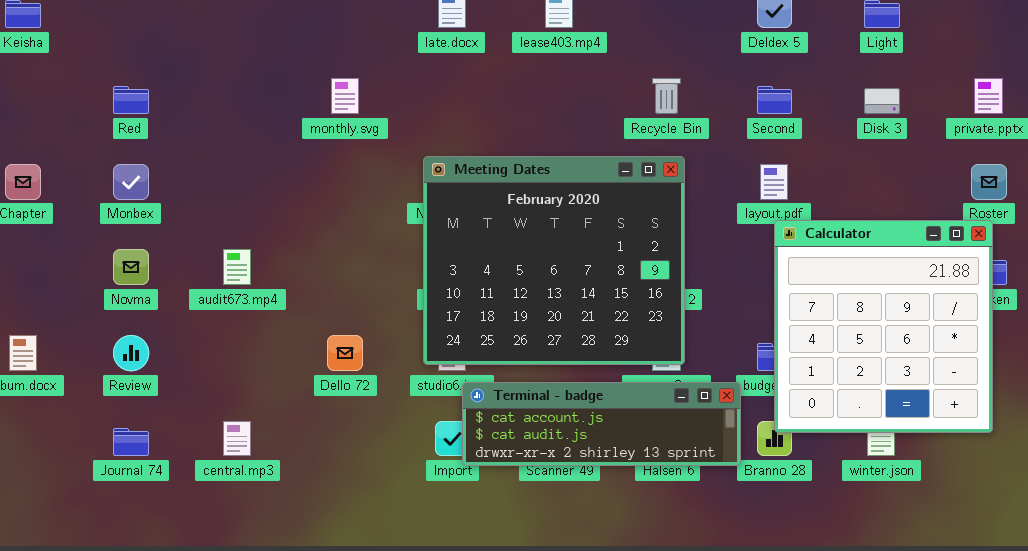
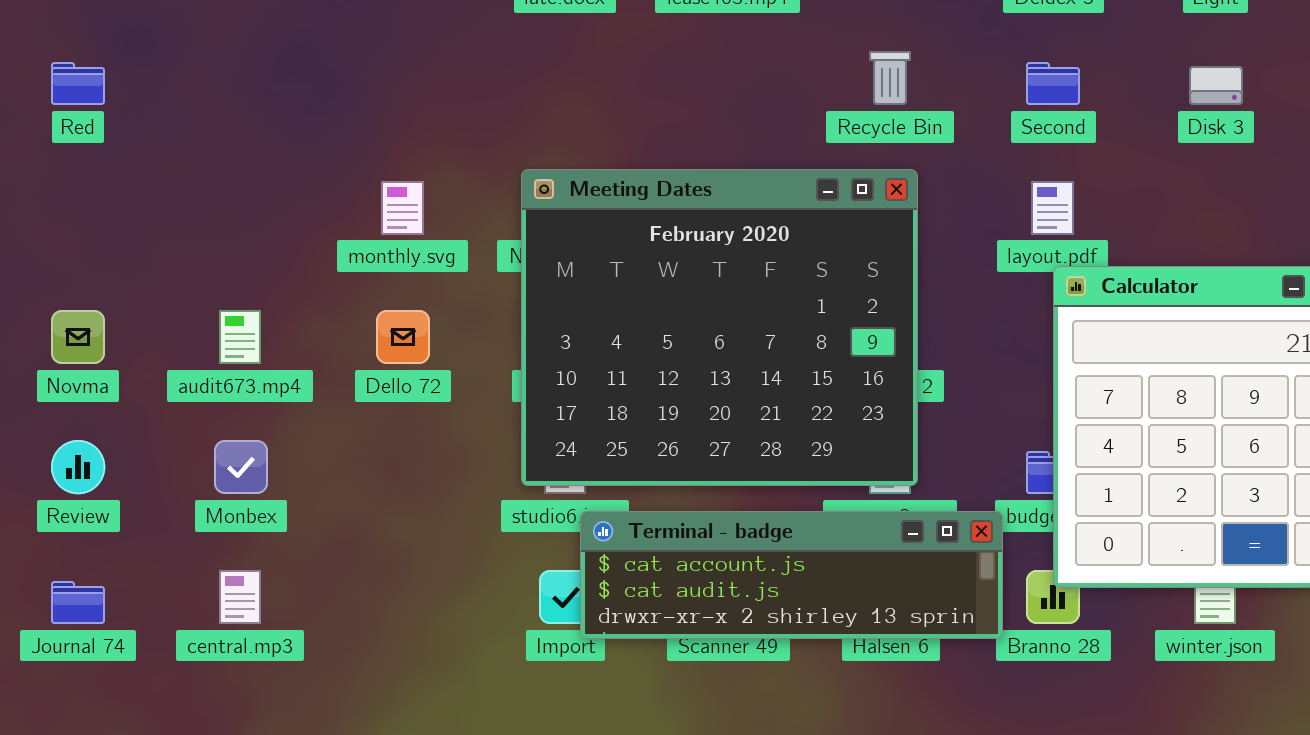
monthly.svg: [331,78,359,114] -> [381,181,424,235], moved
Monbex: [113,164,149,200] -> [214,440,268,494], moved
Dello 72: [327,335,363,371] -> [376,310,430,364], moved

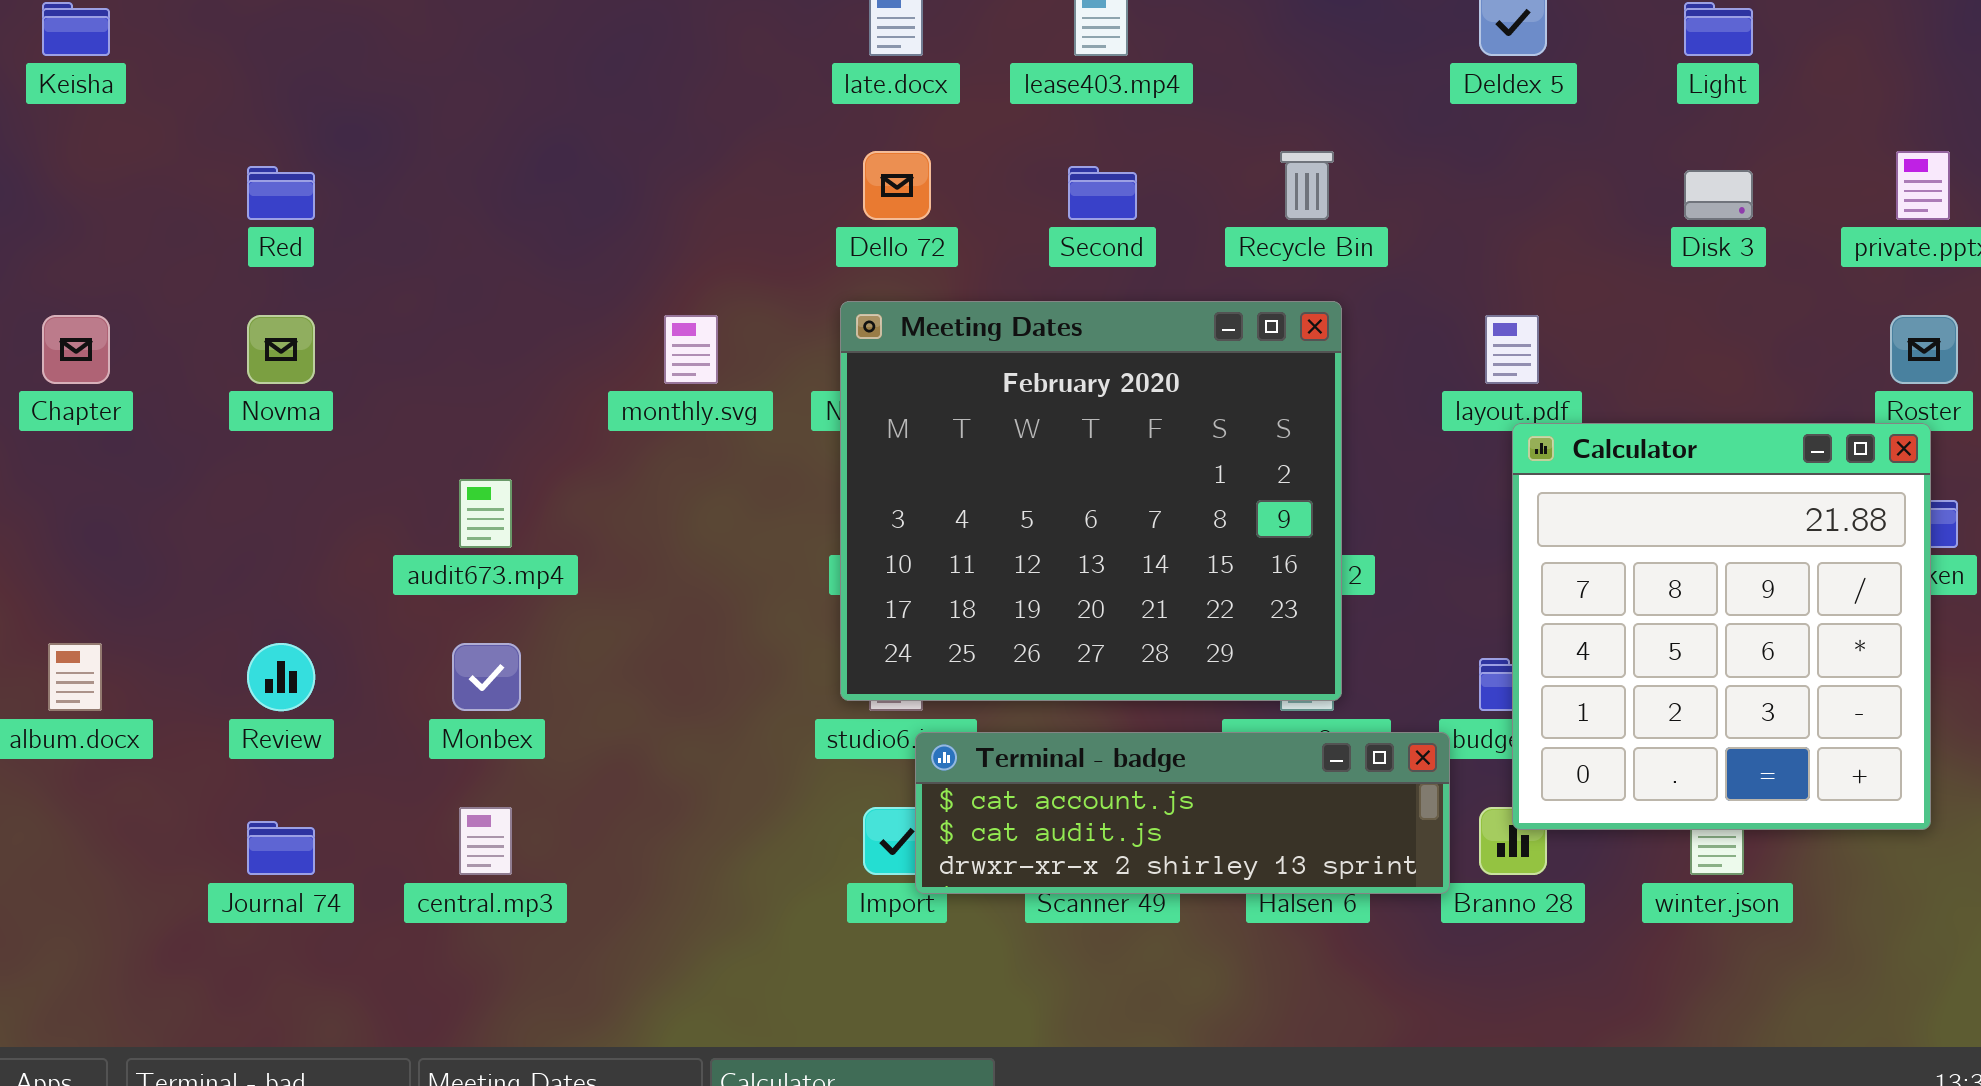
Second: [1026,62,1080,105] -> [1068,166,1137,220], moved
Novma: [51,310,105,364] -> [247,315,315,384], moved
Dello 72: [376,310,430,364] -> [863,151,931,220], moved

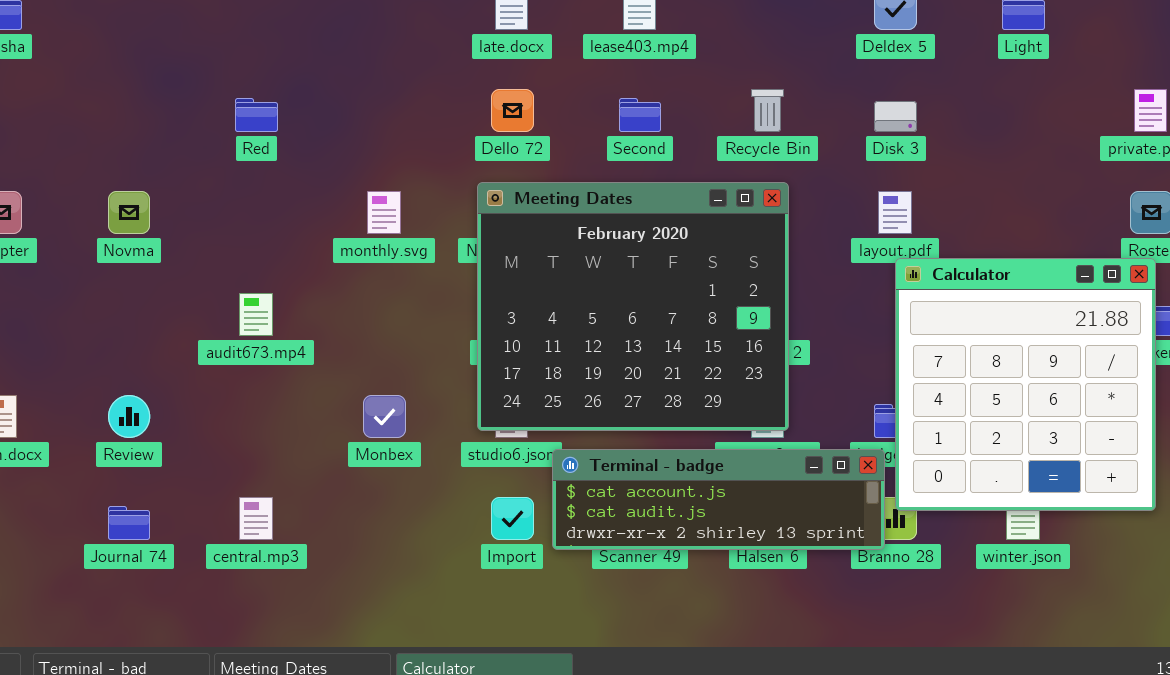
Red: [247,166,315,220] -> [235,98,278,132], moved
Disk 3: [1684,170,1753,220] -> [874,101,917,132], moved
Monbex: [452,643,521,711] -> [363,395,406,438], moved
Terminal - badge: [915,732,1450,894] -> [552,449,885,550], moved

